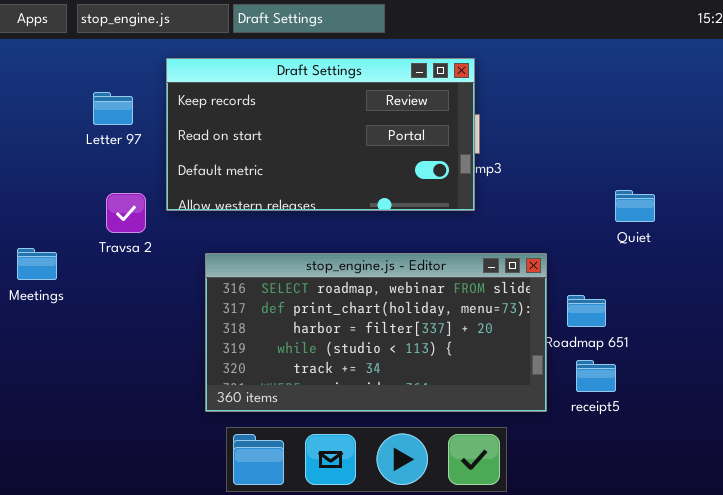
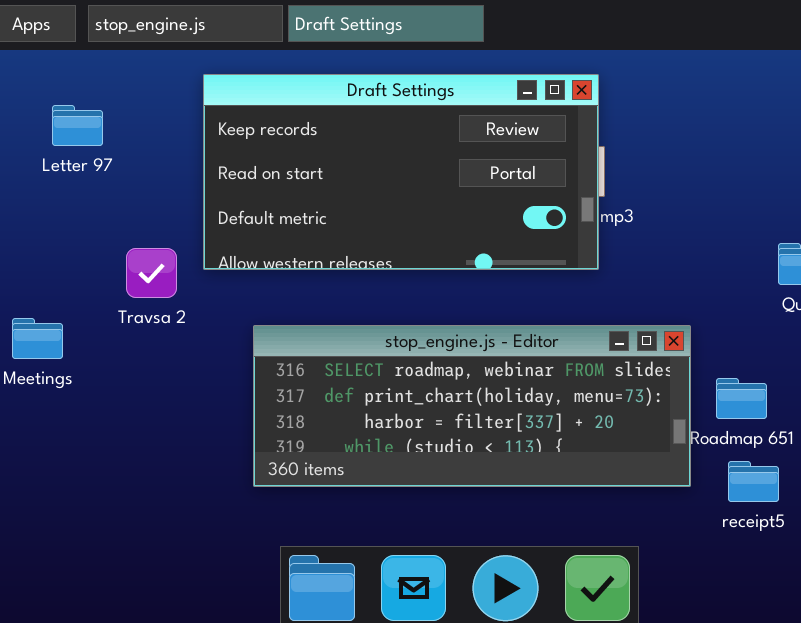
Letter 97: [93,92,133,125] -> [52,105,103,146], moved
stop_engine.js - Editor: [205,253,547,412] -> [253,325,691,487], resized

